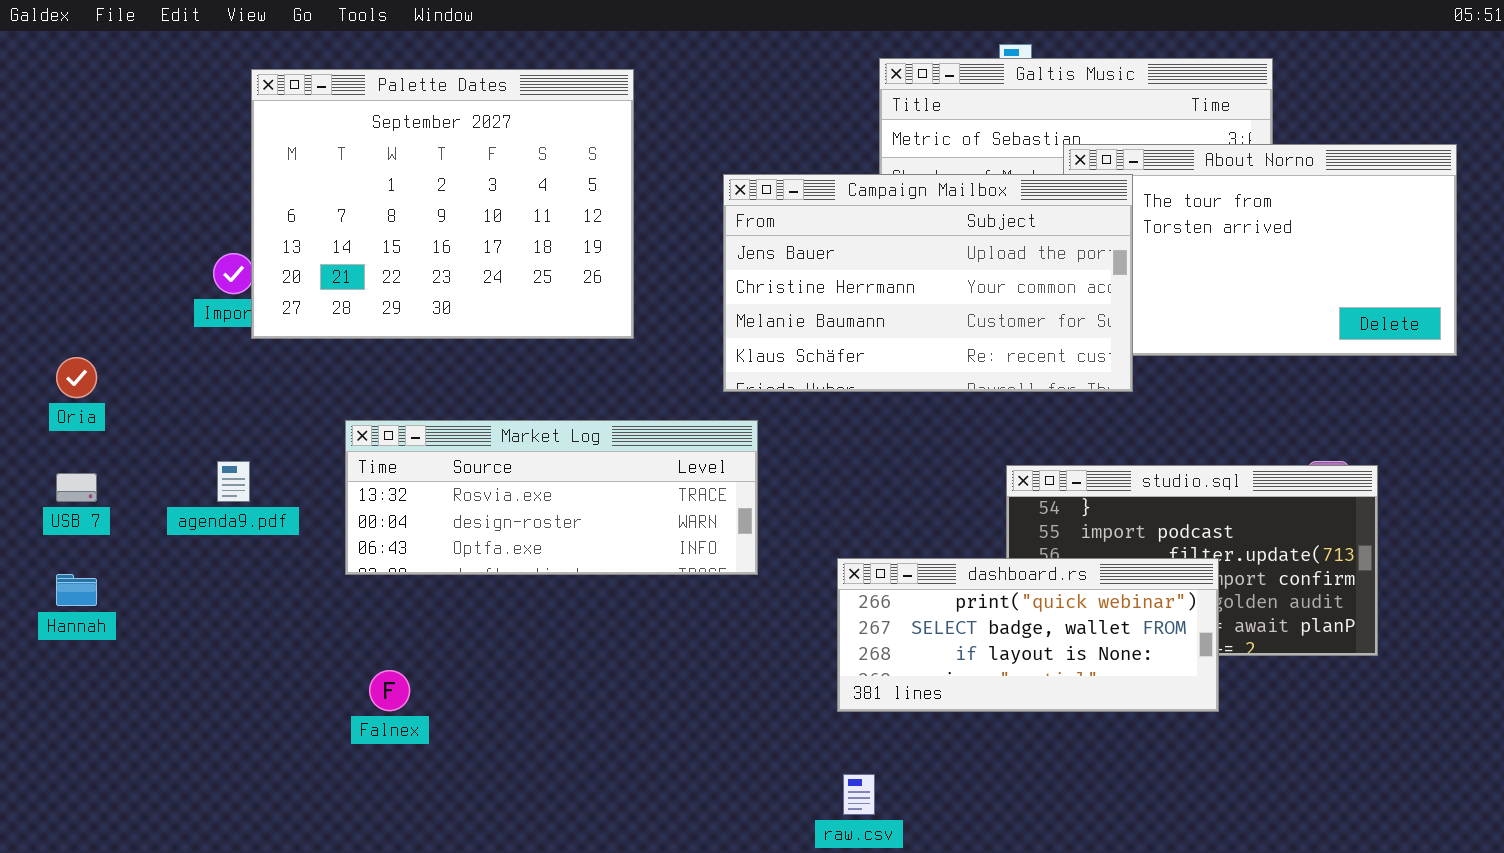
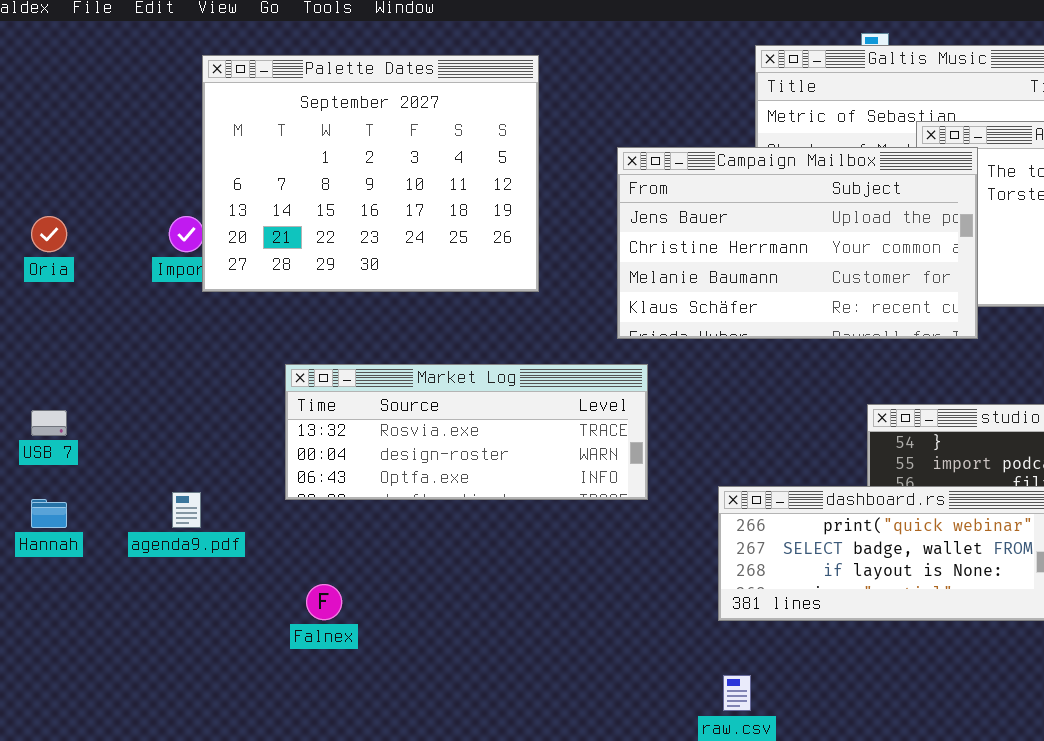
Oria: [56,357,97,398] -> [31,216,67,252], moved
agenda9.pdf: [217,461,250,502] -> [172,492,201,528], moved

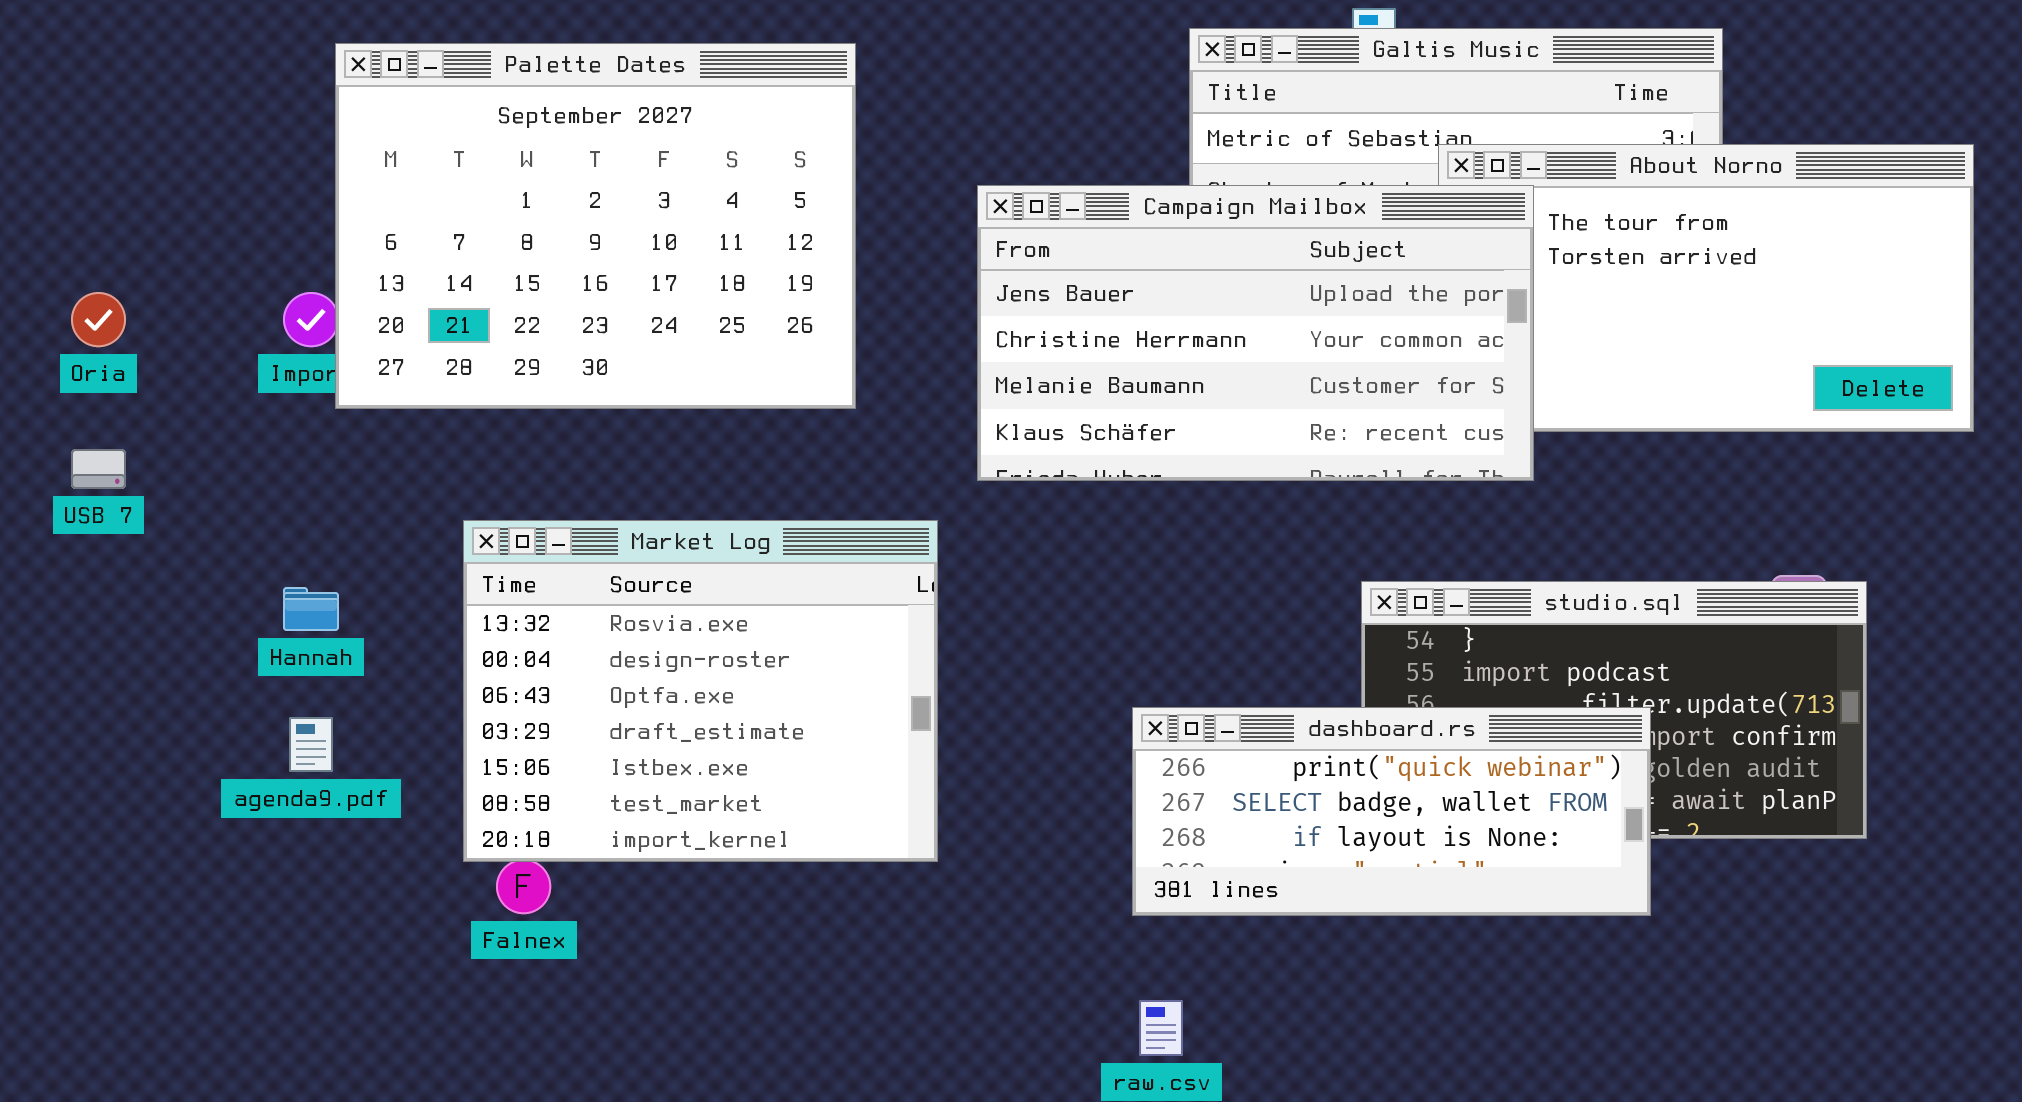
Market Log: [285,364,648,500] -> [463,520,938,862], resized
USB 7: [31,410,67,436] -> [71,449,126,489], moved
Hannah: [31,499,67,528] -> [283,587,339,631], moved

